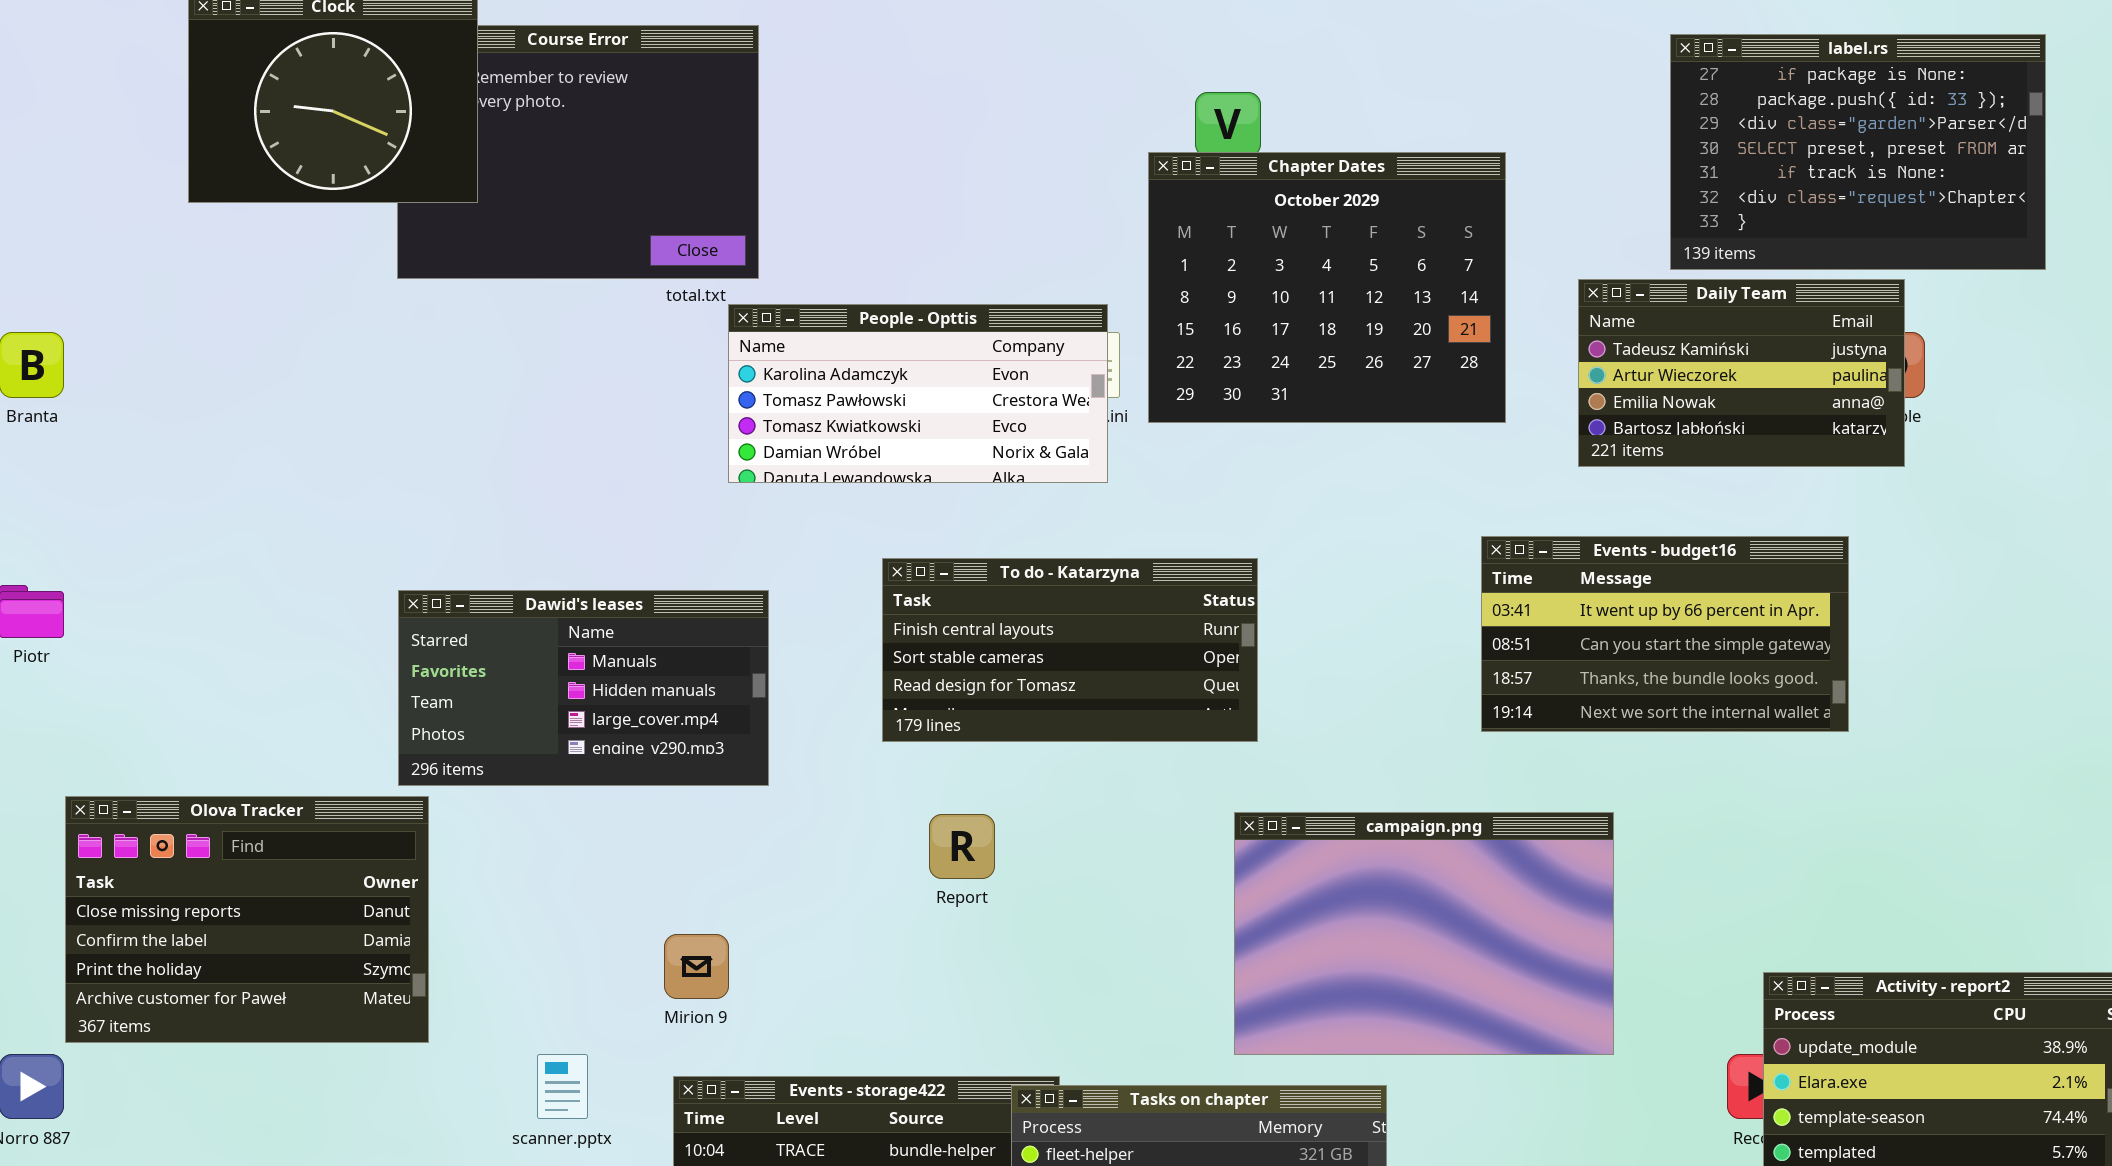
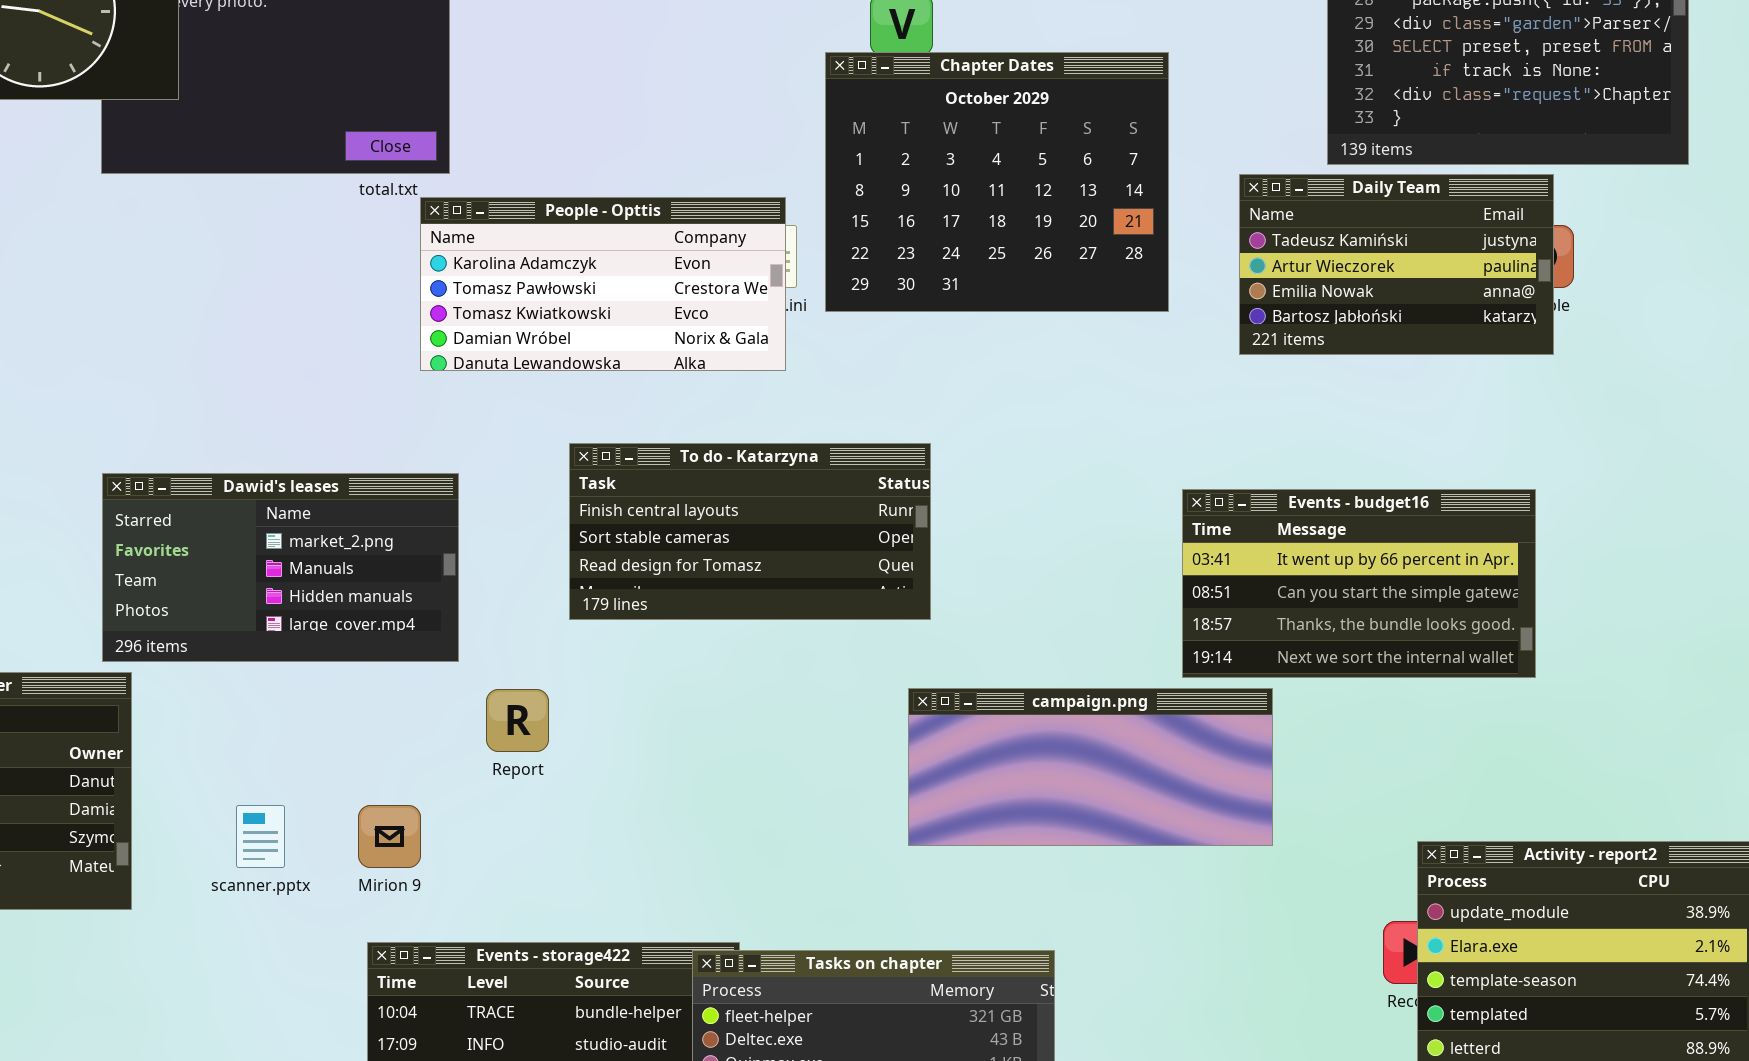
Events - budget16: [1481,536,1849,732] -> [1182,489,1536,678], moved
Dawid's leases: [398,590,769,786] -> [102,473,459,662], scrolled up 1 row
campaign.png: [1234,812,1614,1055] -> [908,688,1273,846], resized
Report: [929,814,995,879] -> [486,689,549,752], moved
scanner.pptx: [537,1054,588,1119] -> [236,805,285,868], moved

